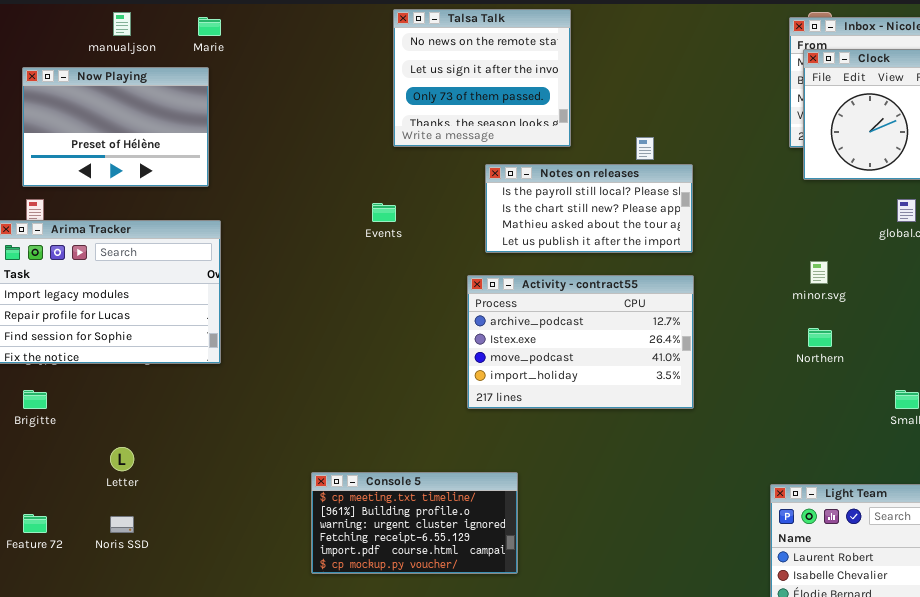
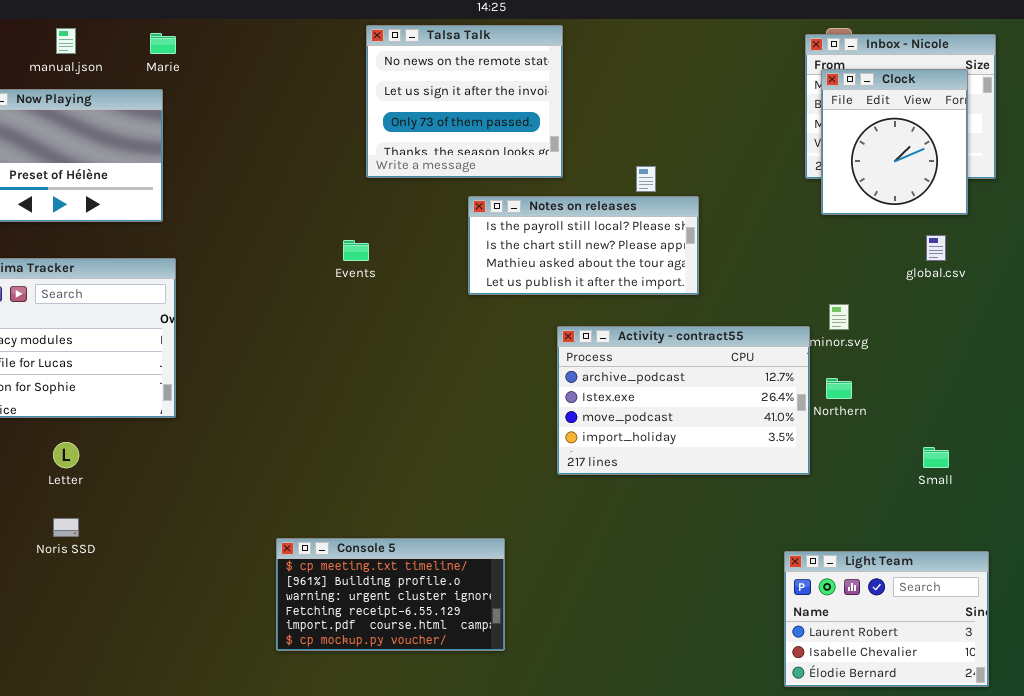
Activity - contract55: [467,275,694,409] -> [557,326,810,475], moved
Letter: [110,447,134,471] -> [53,442,79,468], moved
Noris SSD: [110,516,134,533] -> [53,518,79,537], moved

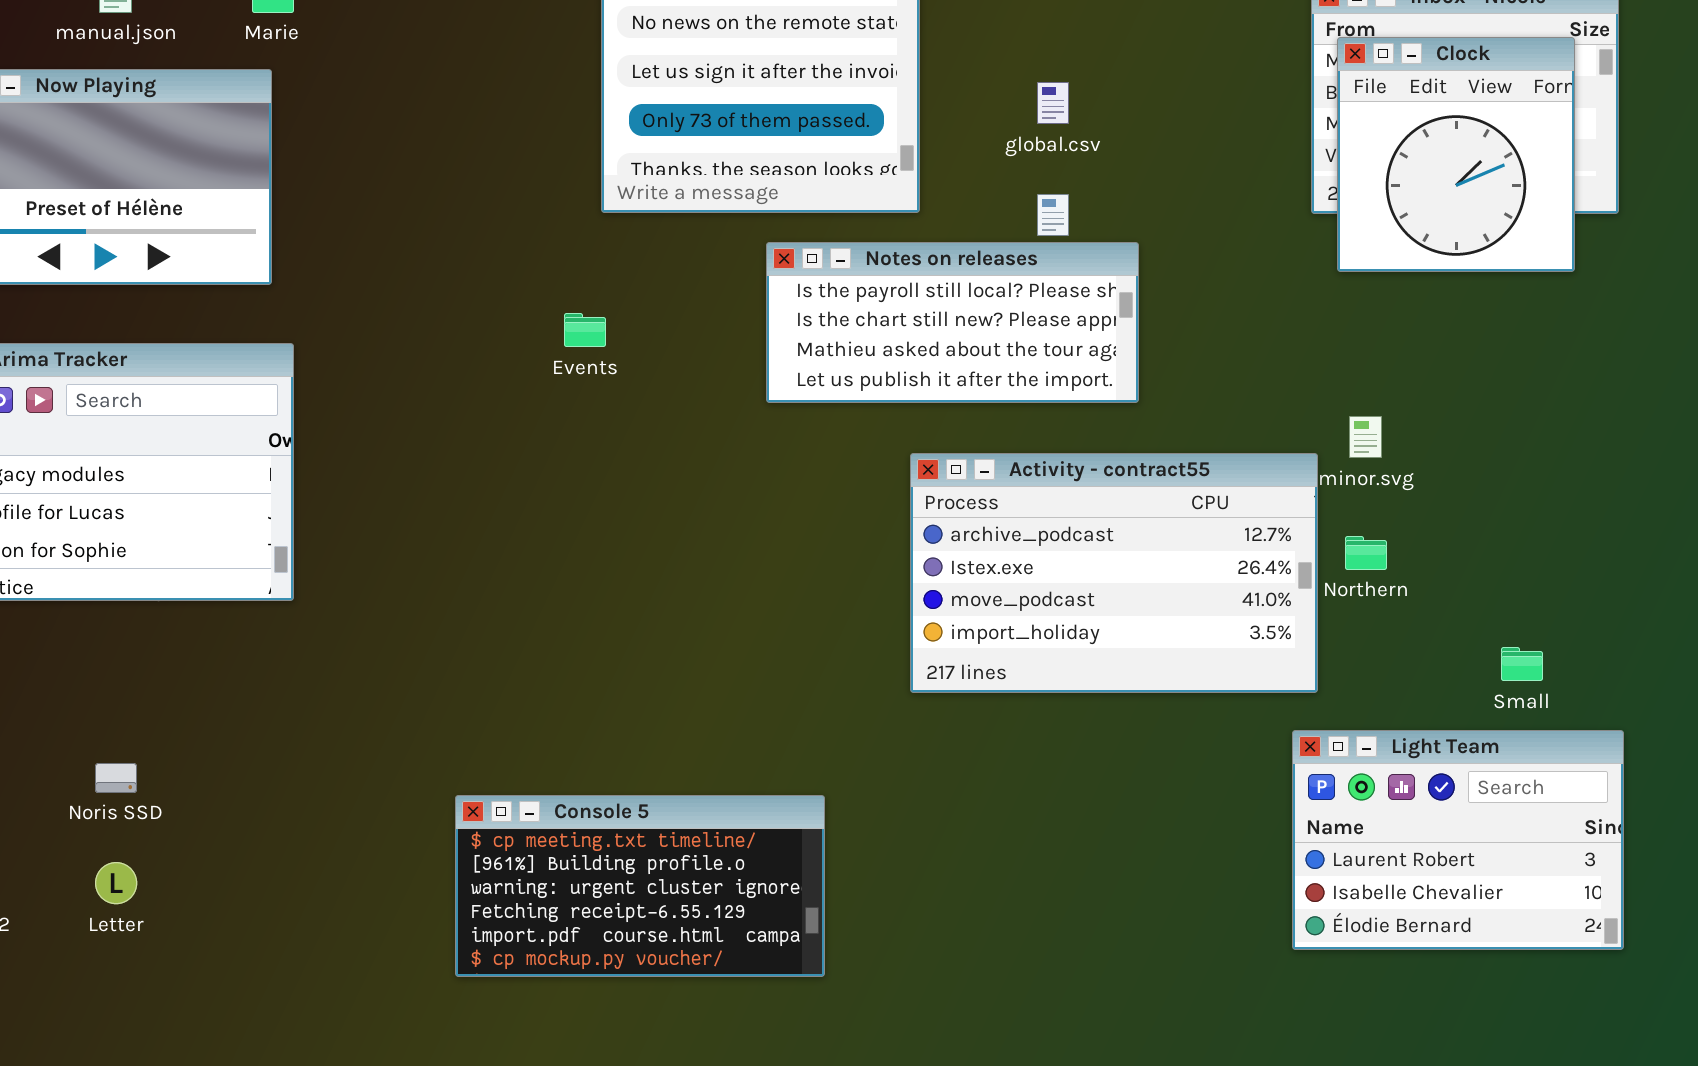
global.csv: [926,235,946,261] -> [1037,82,1069,124], moved
Letter: [53,442,79,468] -> [95,862,137,904], moved
Light Team: [784,551,989,687] -> [1292,730,1624,950], moved

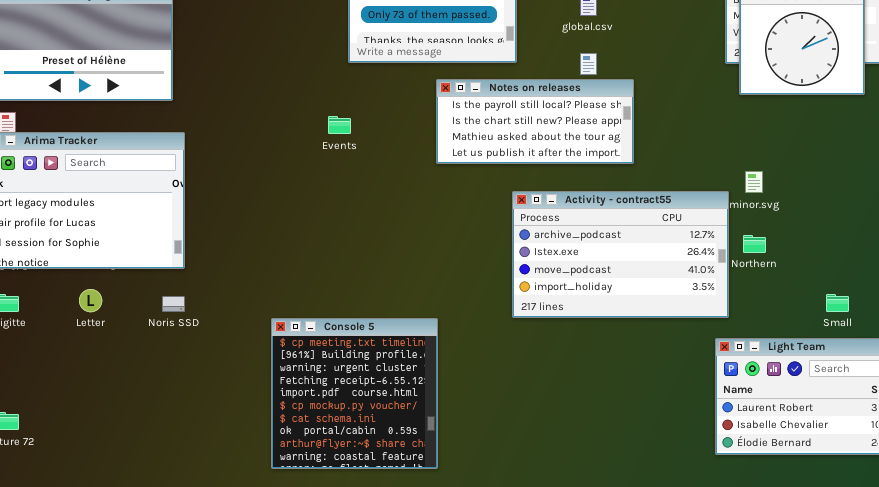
Noris SSD: [95,763,137,793] -> [162,296,185,312], moved
Console 5: [455,795,825,977] -> [271,318,438,469], resized
Letter: [95,862,137,904] -> [79,289,102,312], moved

